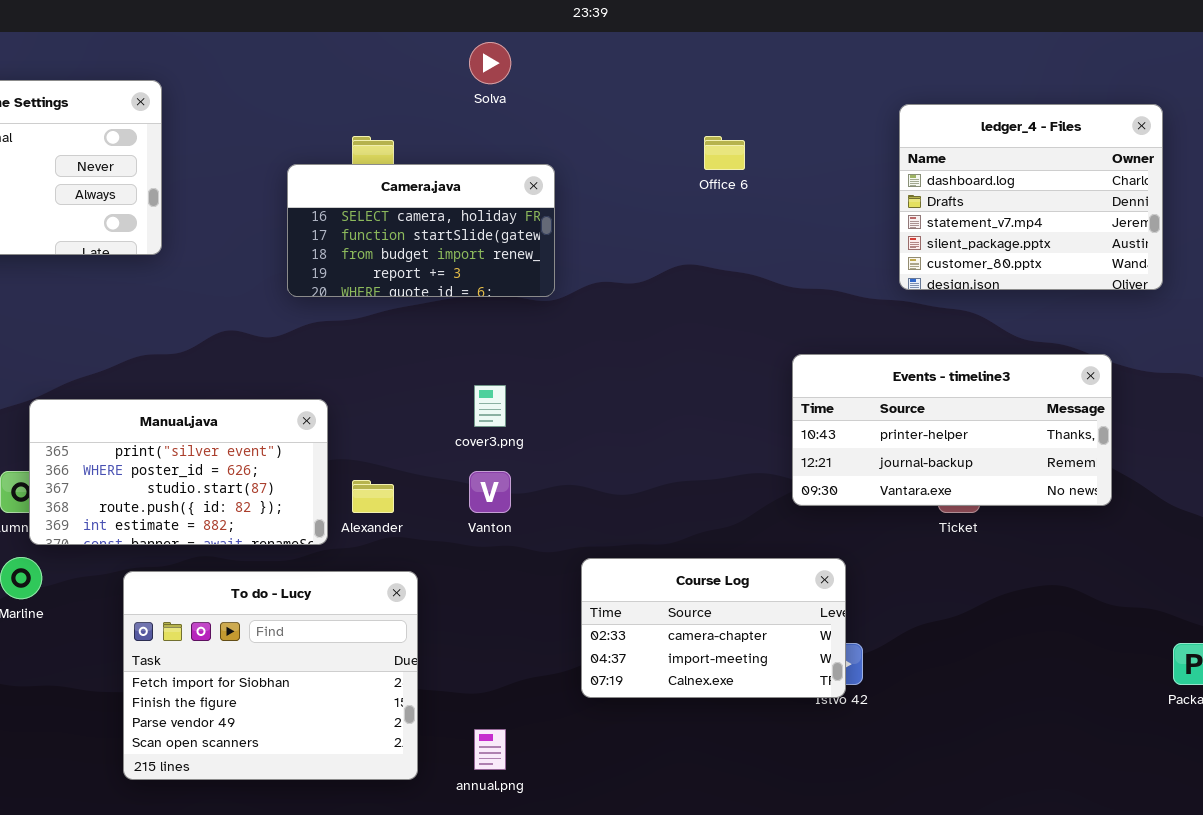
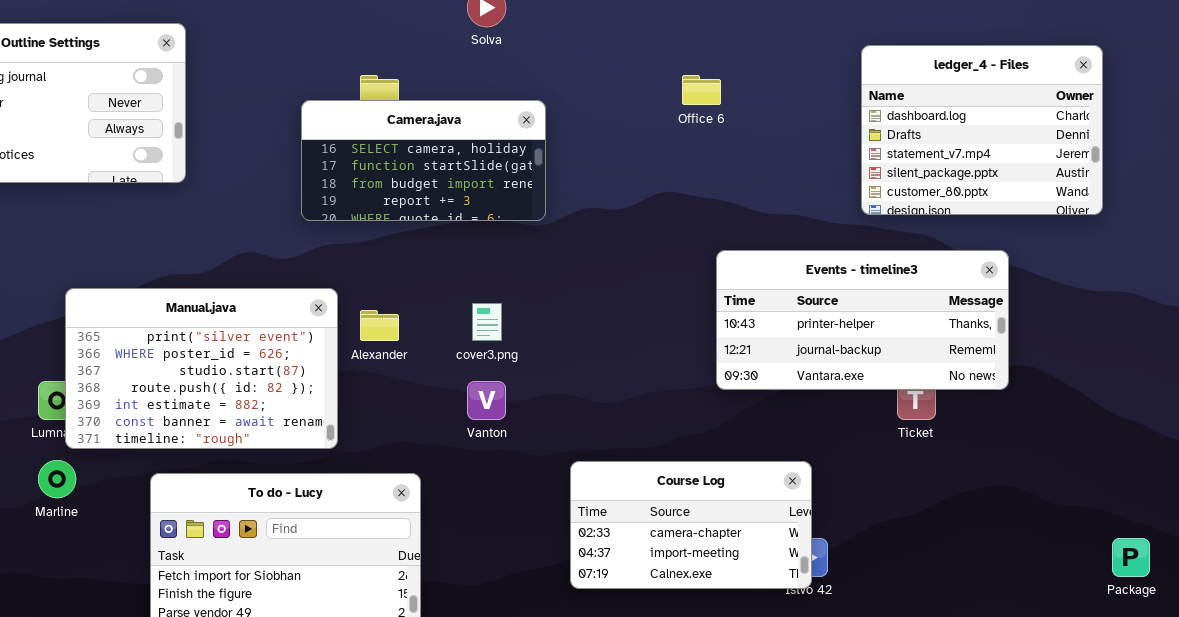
Events - timeline3: [792,354,1112,506] -> [716,250,1009,390], moved
Manual.java: [29,399,328,545] -> [65,288,338,449], resized
Alexander: [352,480,394,513] -> [360,310,399,341], moved

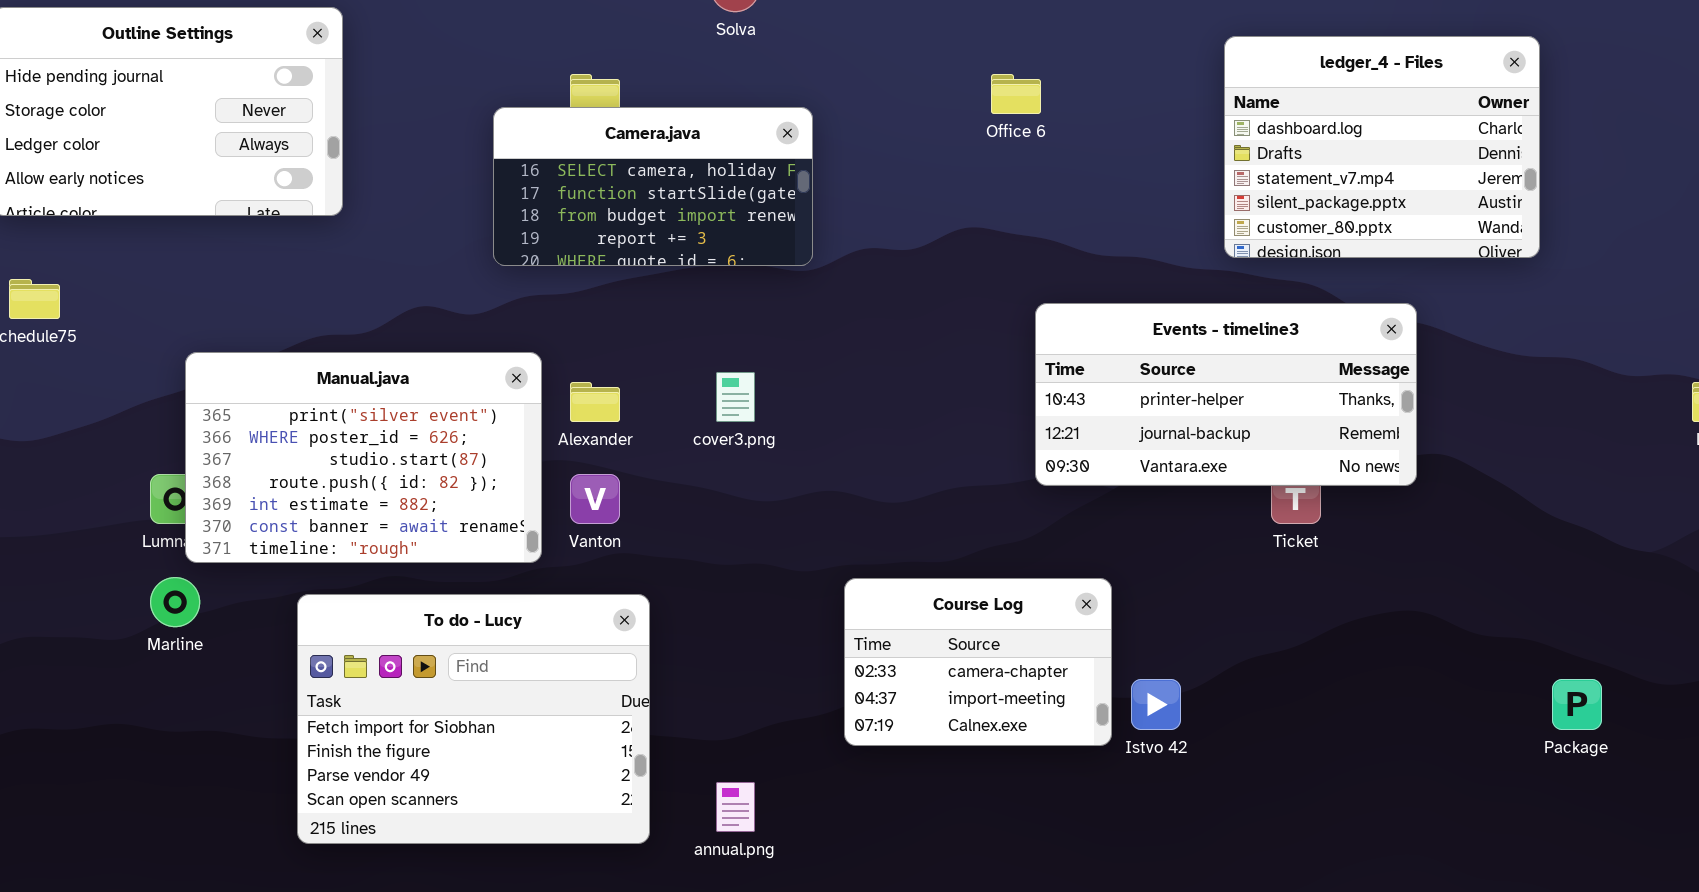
Vanton: [467,381,506,420] -> [570,474,620,524], moved
Course Log: [570,461,812,589] -> [844,578,1112,746], resized

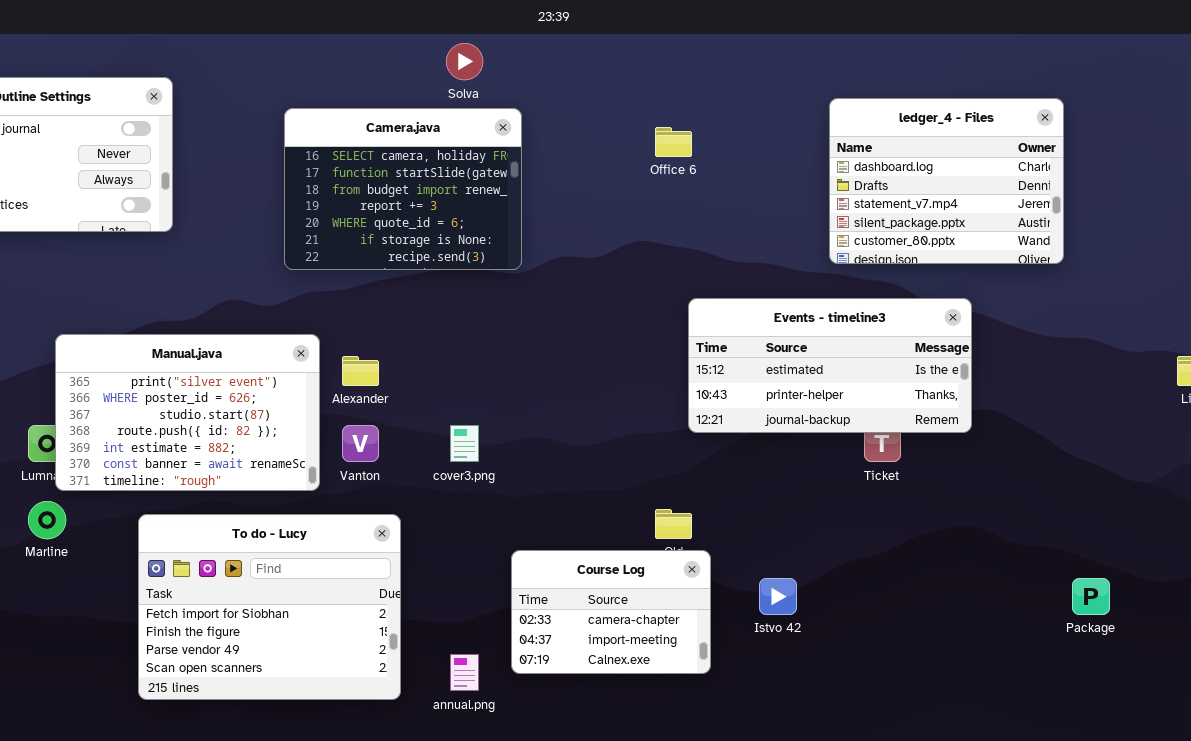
Camera.java: [493,107,813,266] -> [284,108,522,270], resized
Events - timeline3: [1035,303,1417,486] -> [688,298,972,433], scrolled up 1 row
cover3.png: [716,372,755,422] -> [450,425,479,462], moved
Course Log: [844,578,1112,746] -> [511,550,711,674], moved

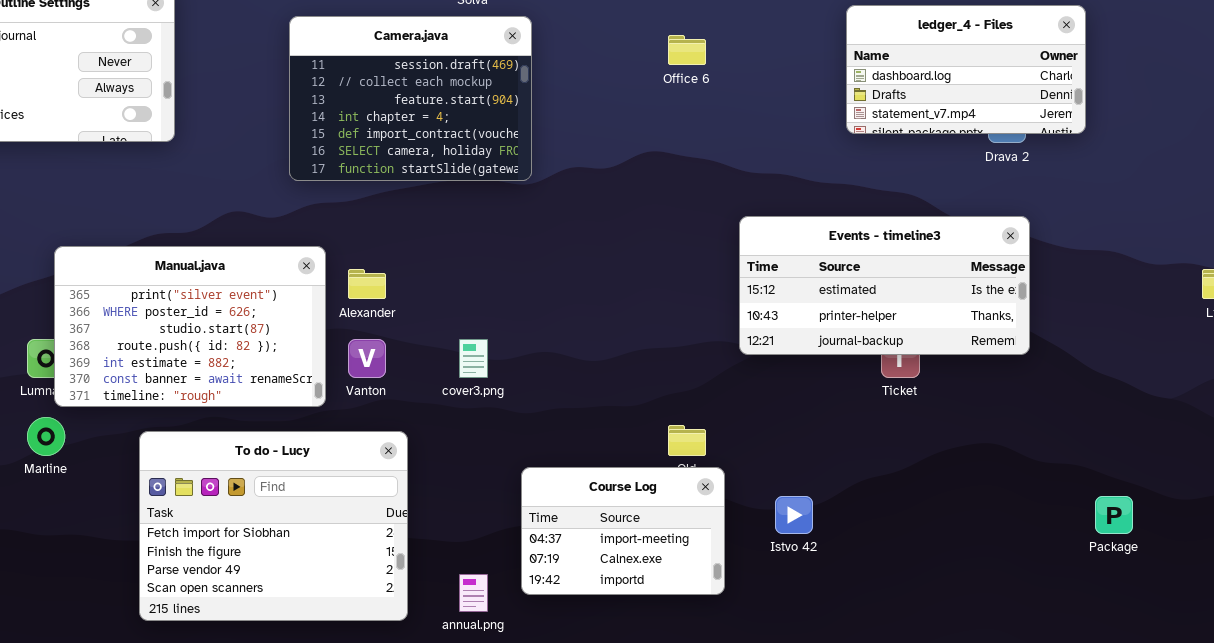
ledger_4 - Files: [829,98,1064,264] -> [846,5,1086,134], resized
Camera.java: [284,108,522,270] -> [289,16,532,181], scrolled up 5 rows
Events - timeline3: [688,298,972,433] -> [739,216,1030,355], moved
Course Log: [511,550,711,674] -> [521,467,725,595], scrolled down 1 row

